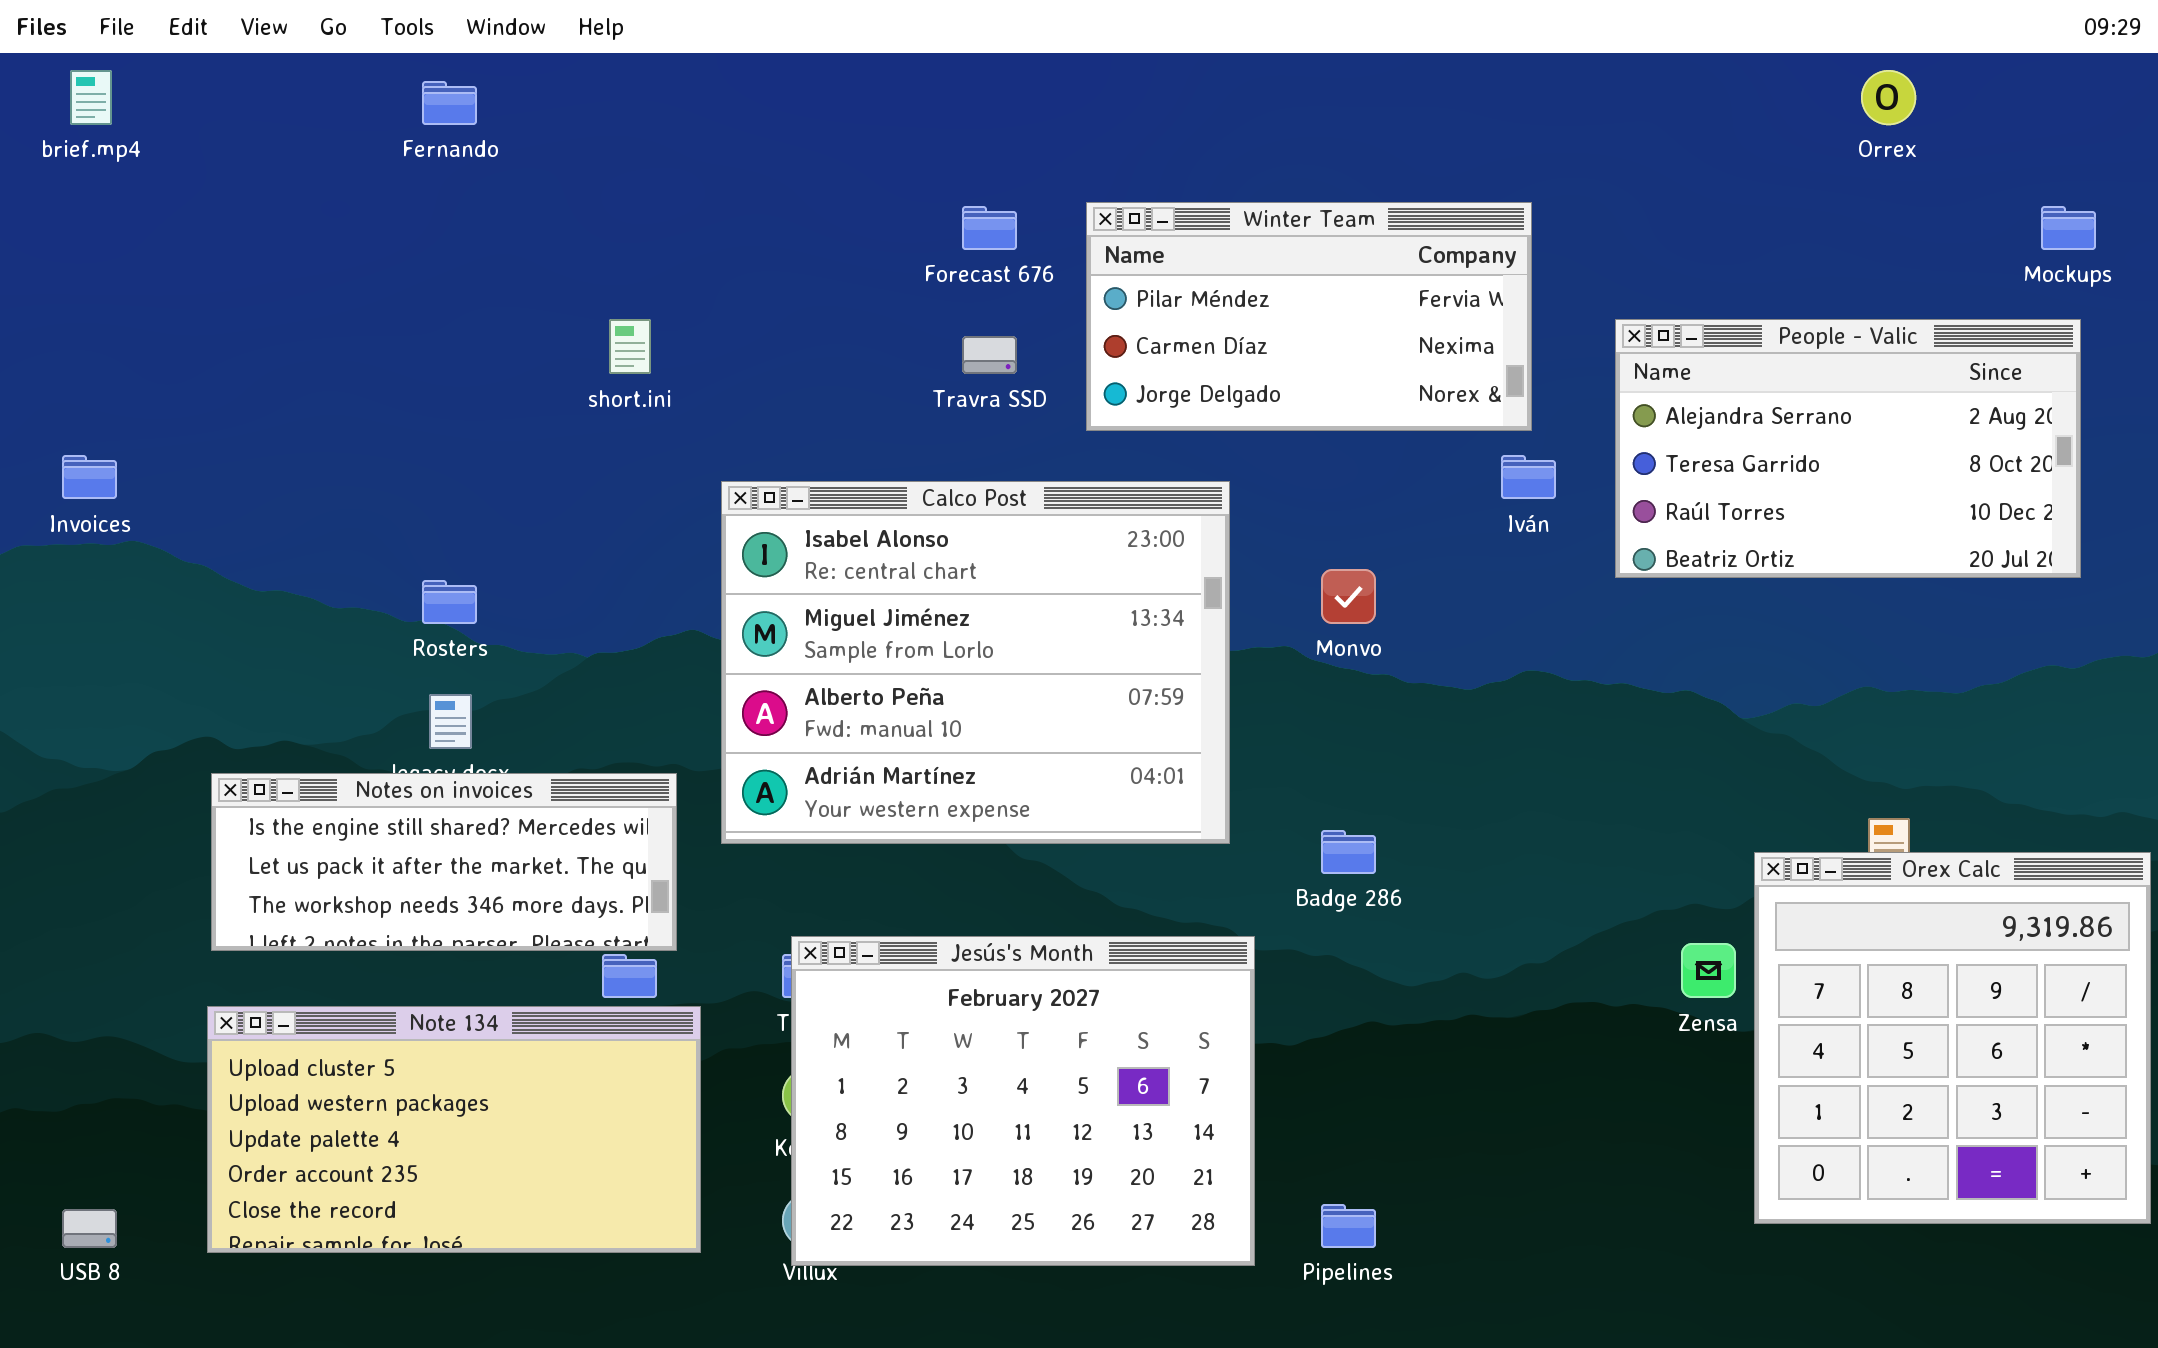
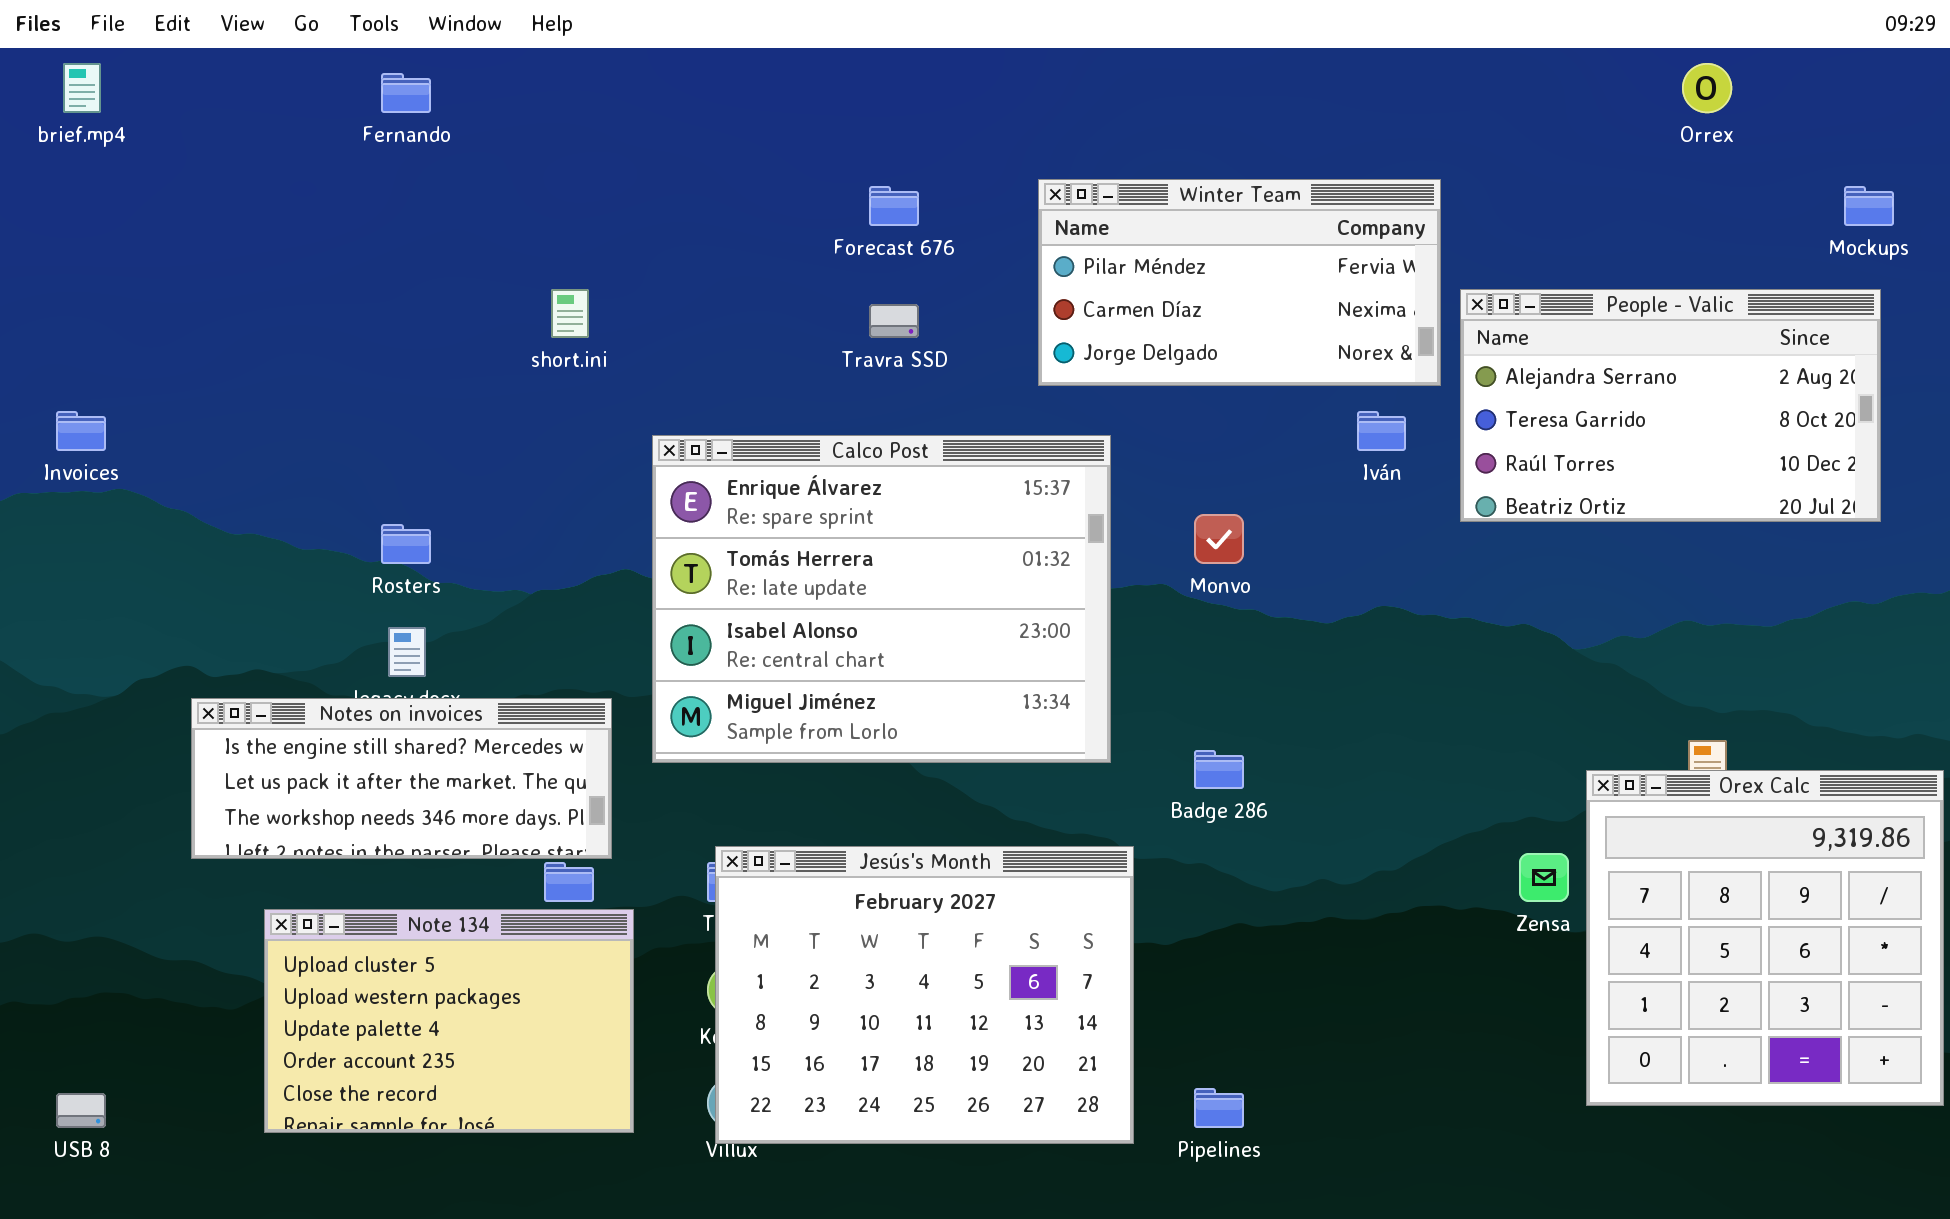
Winter Team: [1086,202,1532,431] -> [1038,179,1441,386], moved
Calco Post: [721,481,1230,844] -> [652,435,1111,763], scrolled up 2 rows
Note 134: [207,1006,701,1253] -> [264,909,634,1133], resized

